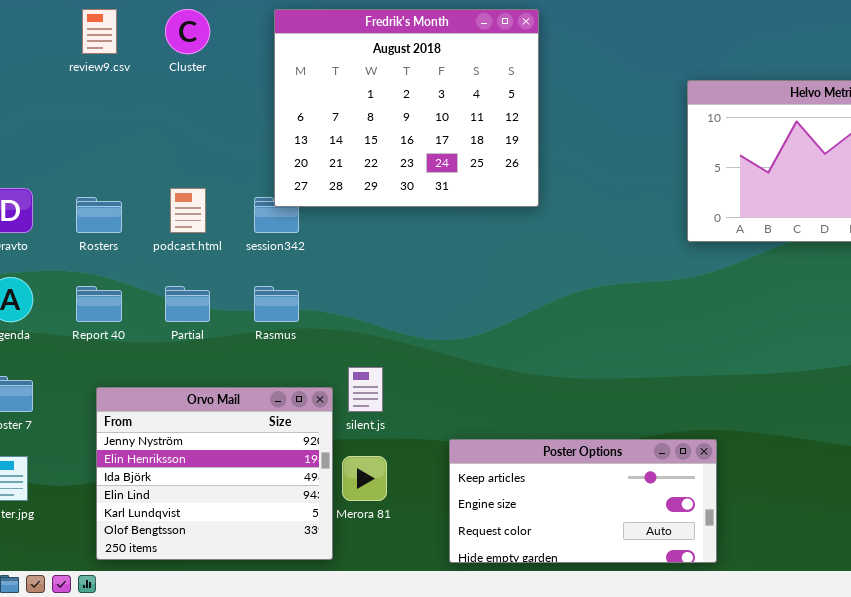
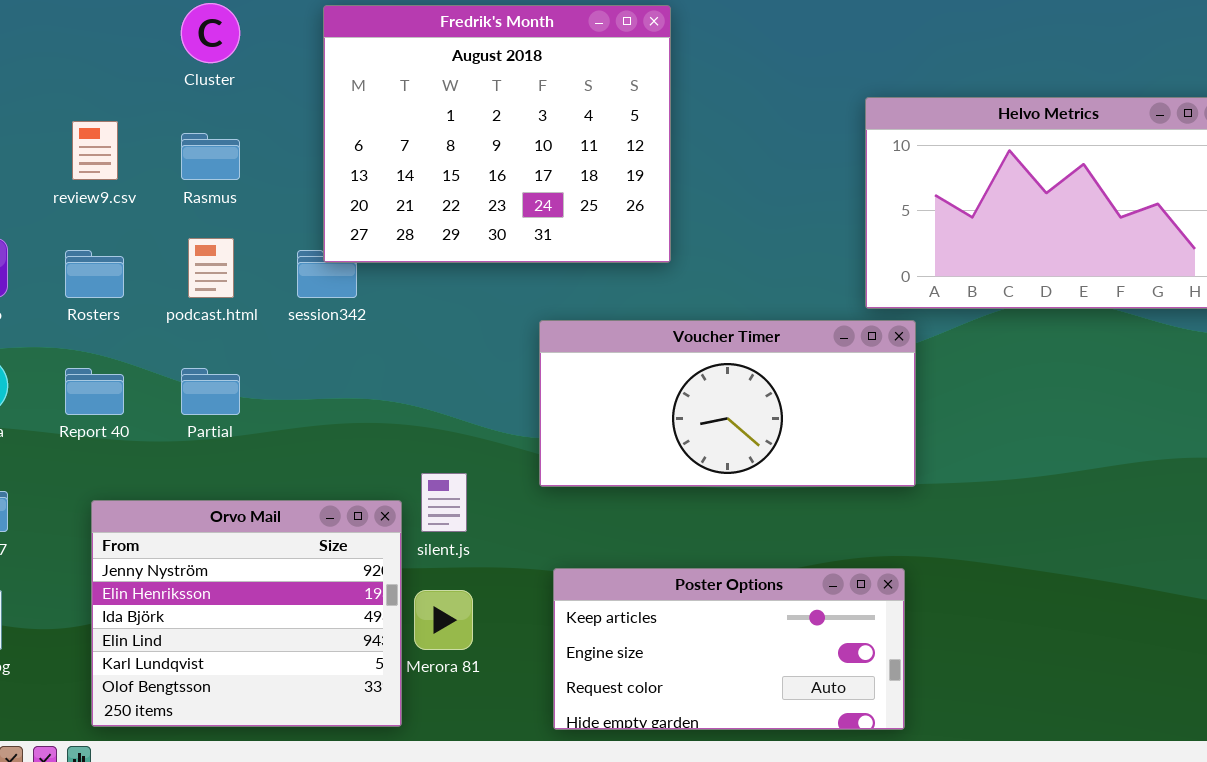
review9.csv: [82,9,117,54] -> [72,121,118,180], moved
Voucher Timer: none -> [539,320,916,487], opened
Rasmus: [254,286,299,322] -> [181,133,240,180], moved

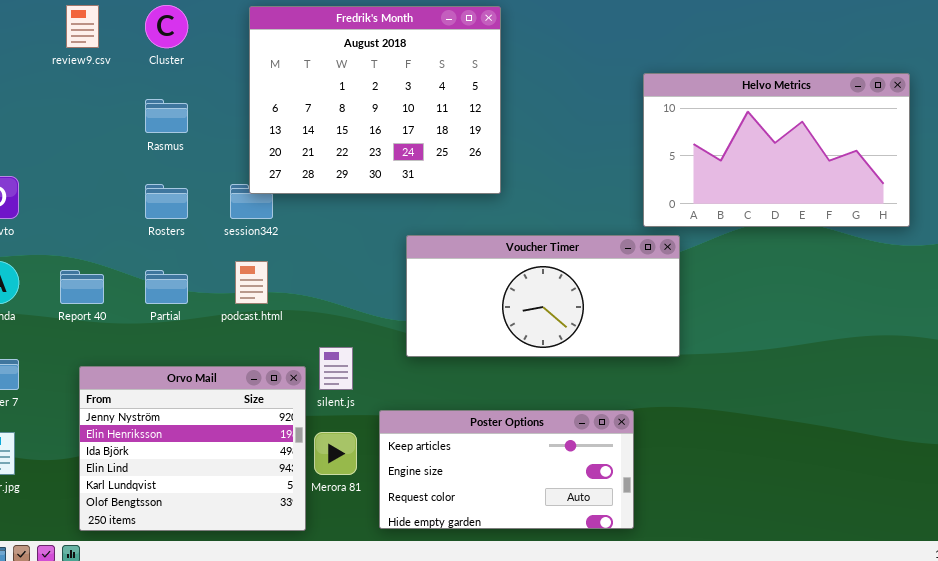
review9.csv: [72,121,118,180] -> [66,5,99,48], moved
podcast.html: [188,238,234,298] -> [235,261,268,304], moved
Rosters: [65,250,124,298] -> [145,184,188,219], moved
Poster Options: [553,568,905,730] -> [379,410,634,529], moved

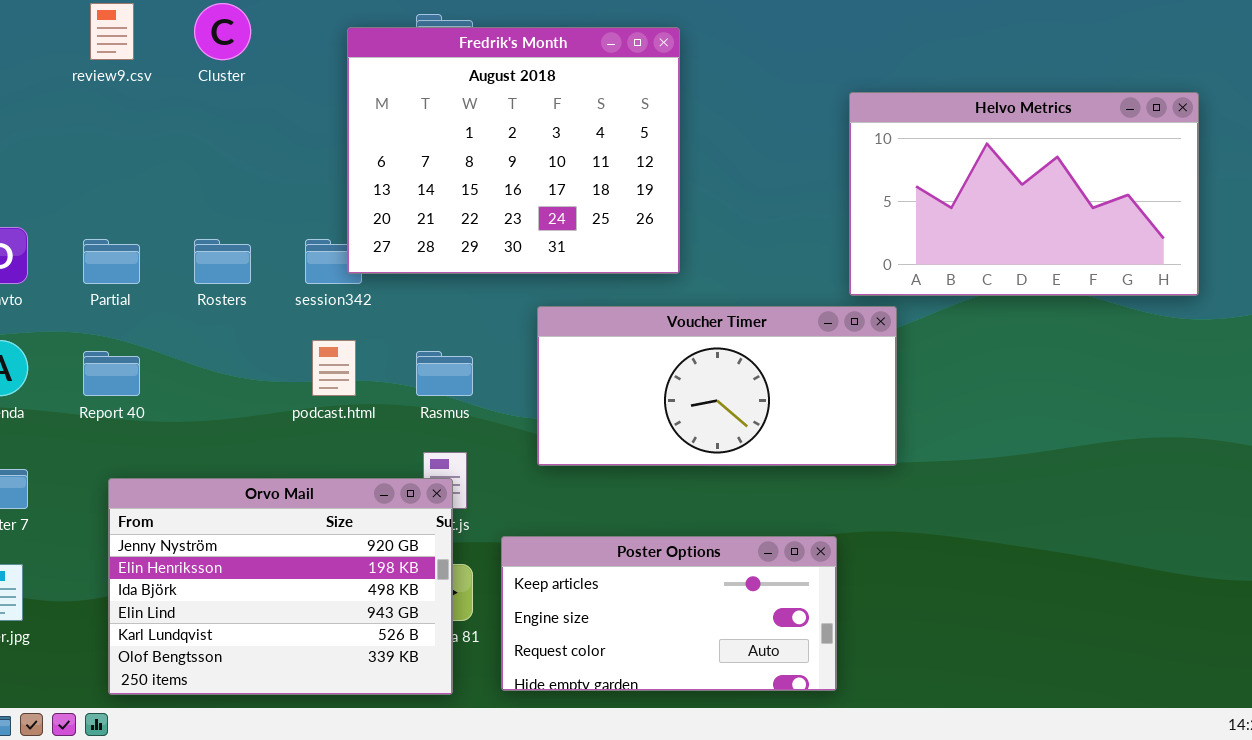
Fredrik's Month: [249,6,501,194] -> [347,27,680,274], moved
Rasmus: [145,99,188,133] -> [416,351,473,396], moved
Partial: [145,270,188,304] -> [83,239,140,284], moved
Orvo Mail: [79,366,306,531] -> [108,478,453,695], resized

